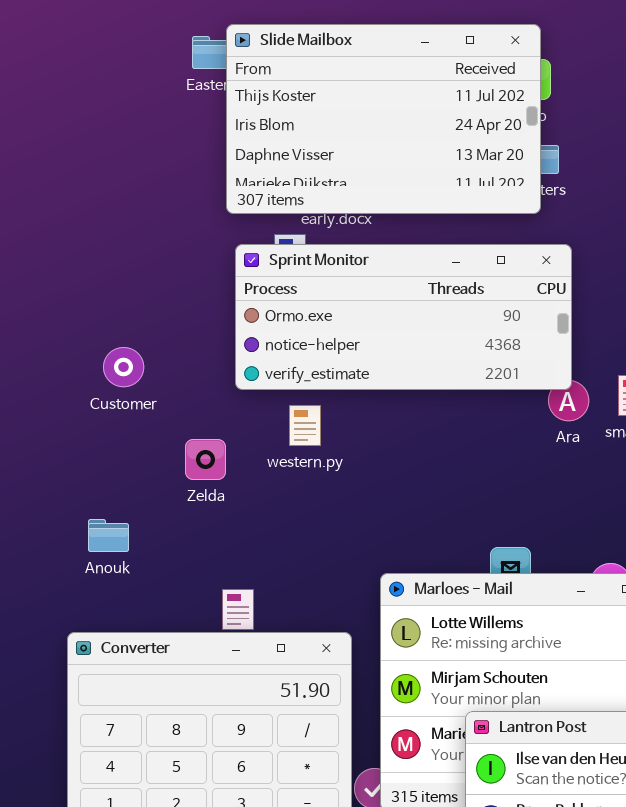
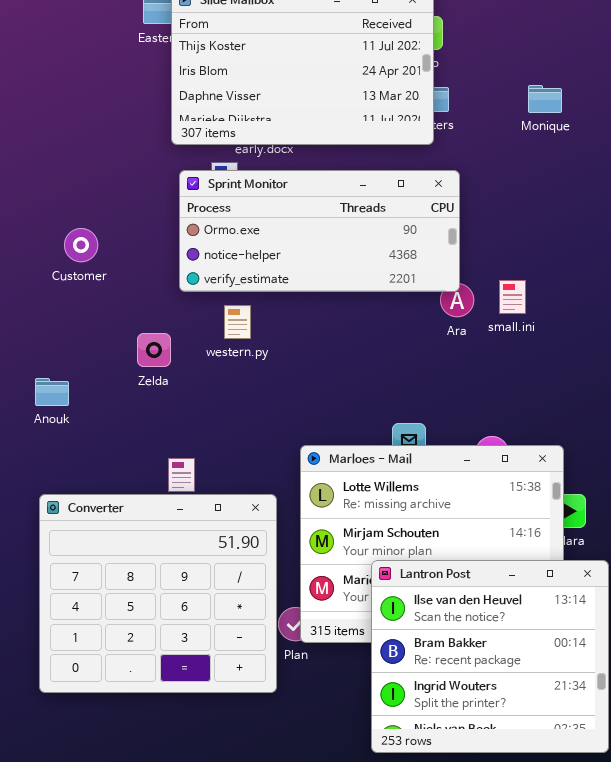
Customer: [103,347,144,387] -> [64,228,98,262], moved
Anouk: [88,519,129,552] -> [35,378,69,406], moved

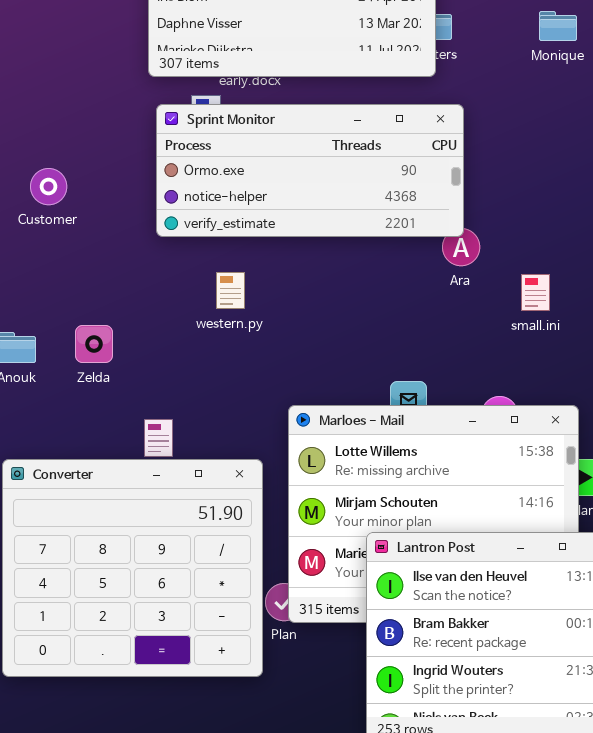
small.ini: [499,280,526,314] -> [521,274,550,311], moved
western.py: [224,305,251,339] -> [216,272,245,309], moved
Zelda: [137,333,171,367] -> [75,325,113,363], moved

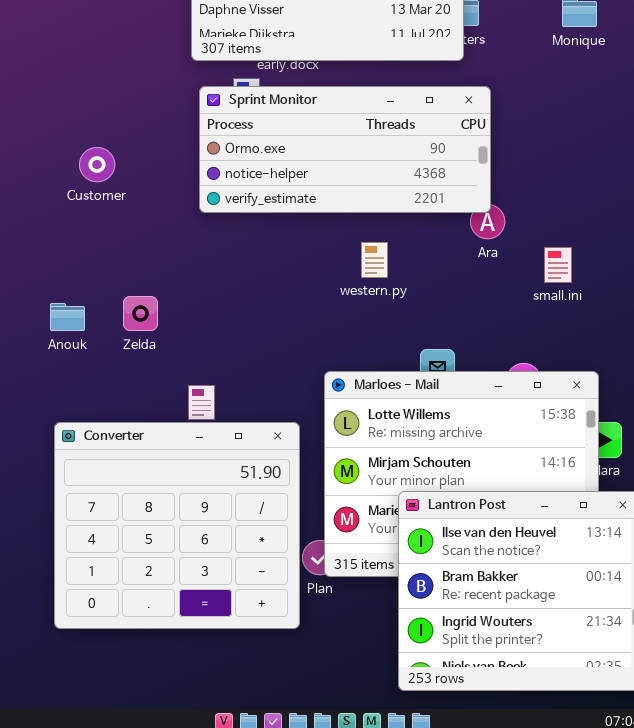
western.py: [216,272,245,309] -> [361,242,388,278], moved

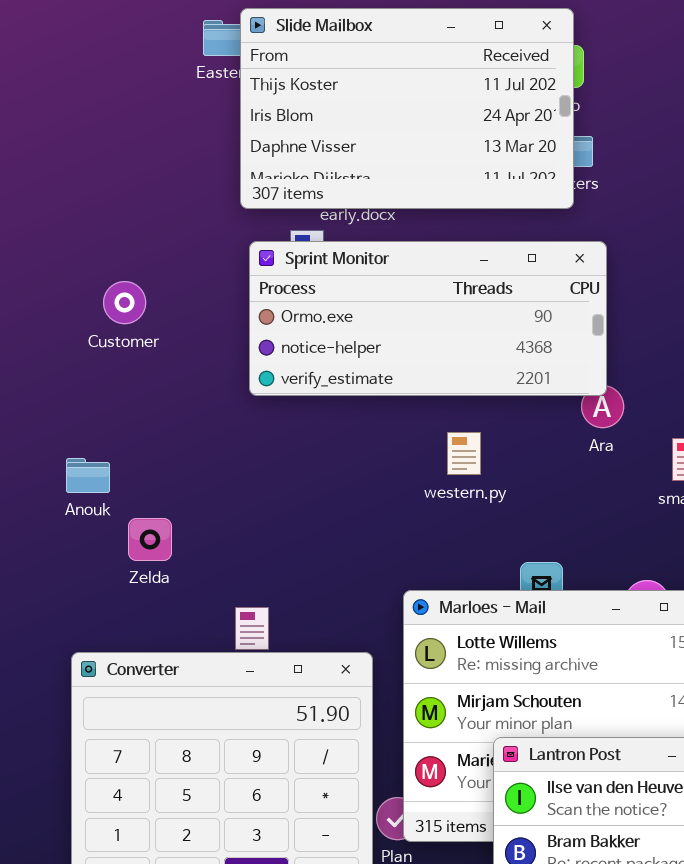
Customer: [79,147,115,182] -> [103,281,146,324], moved
Zelda: [123,296,158,331] -> [128,518,172,561], moved
Anouk: [50,303,85,331] -> [66,458,110,493], moved

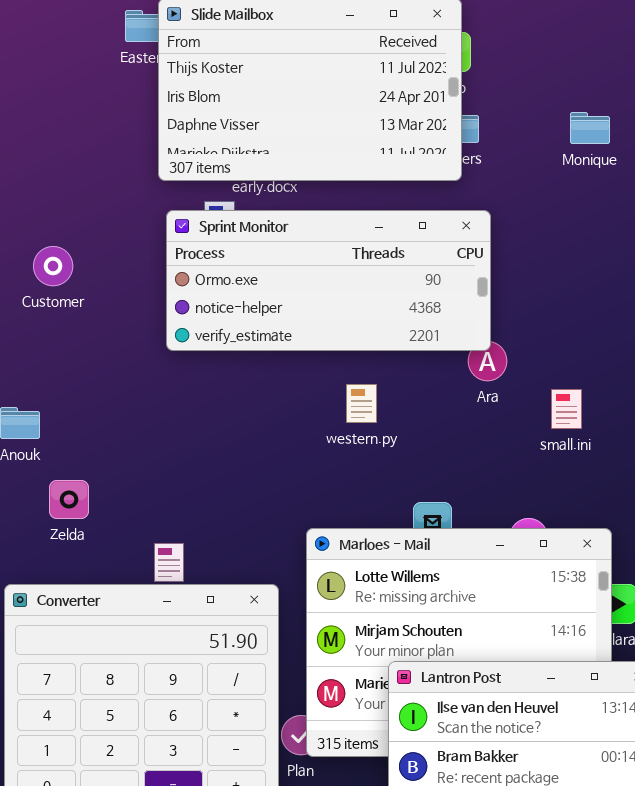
Zelda: [128,518,172,561] -> [49,480,89,519], moved

